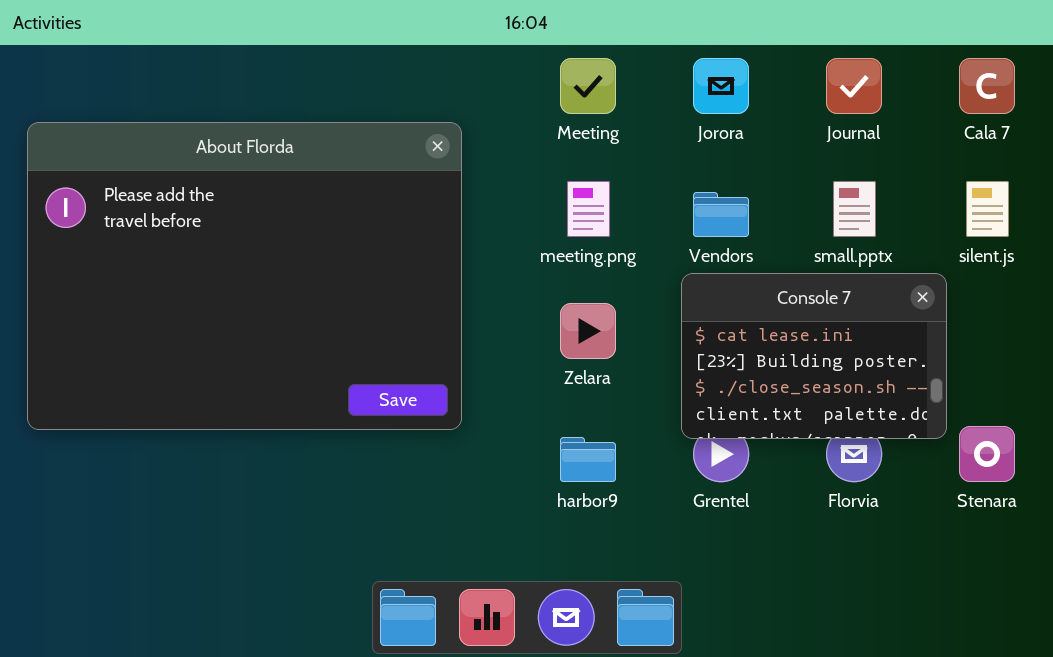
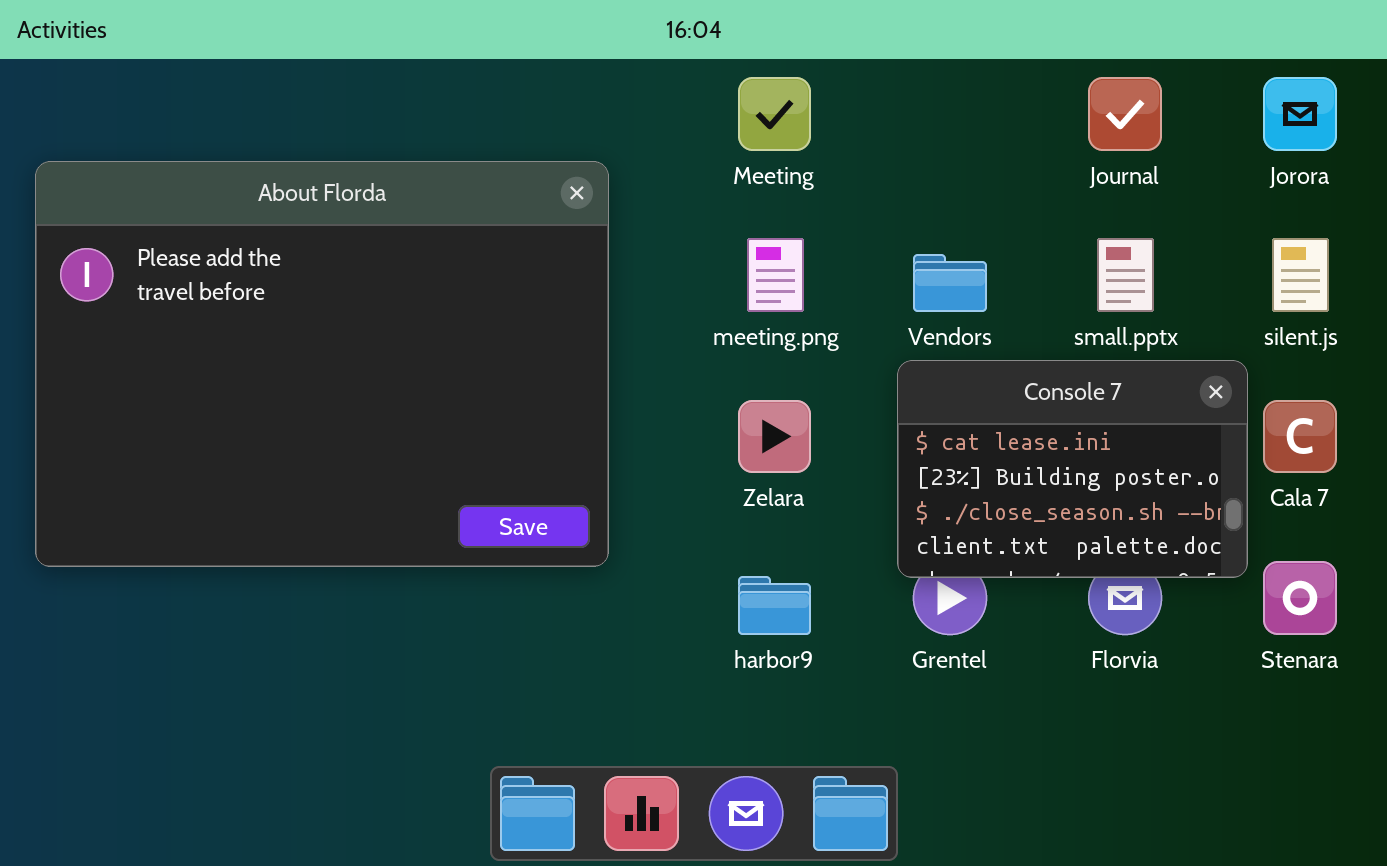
Jorora: [693,58,749,114] -> [1263,77,1337,151], moved
Cala 7: [959,58,1015,114] -> [1263,400,1337,473], moved

